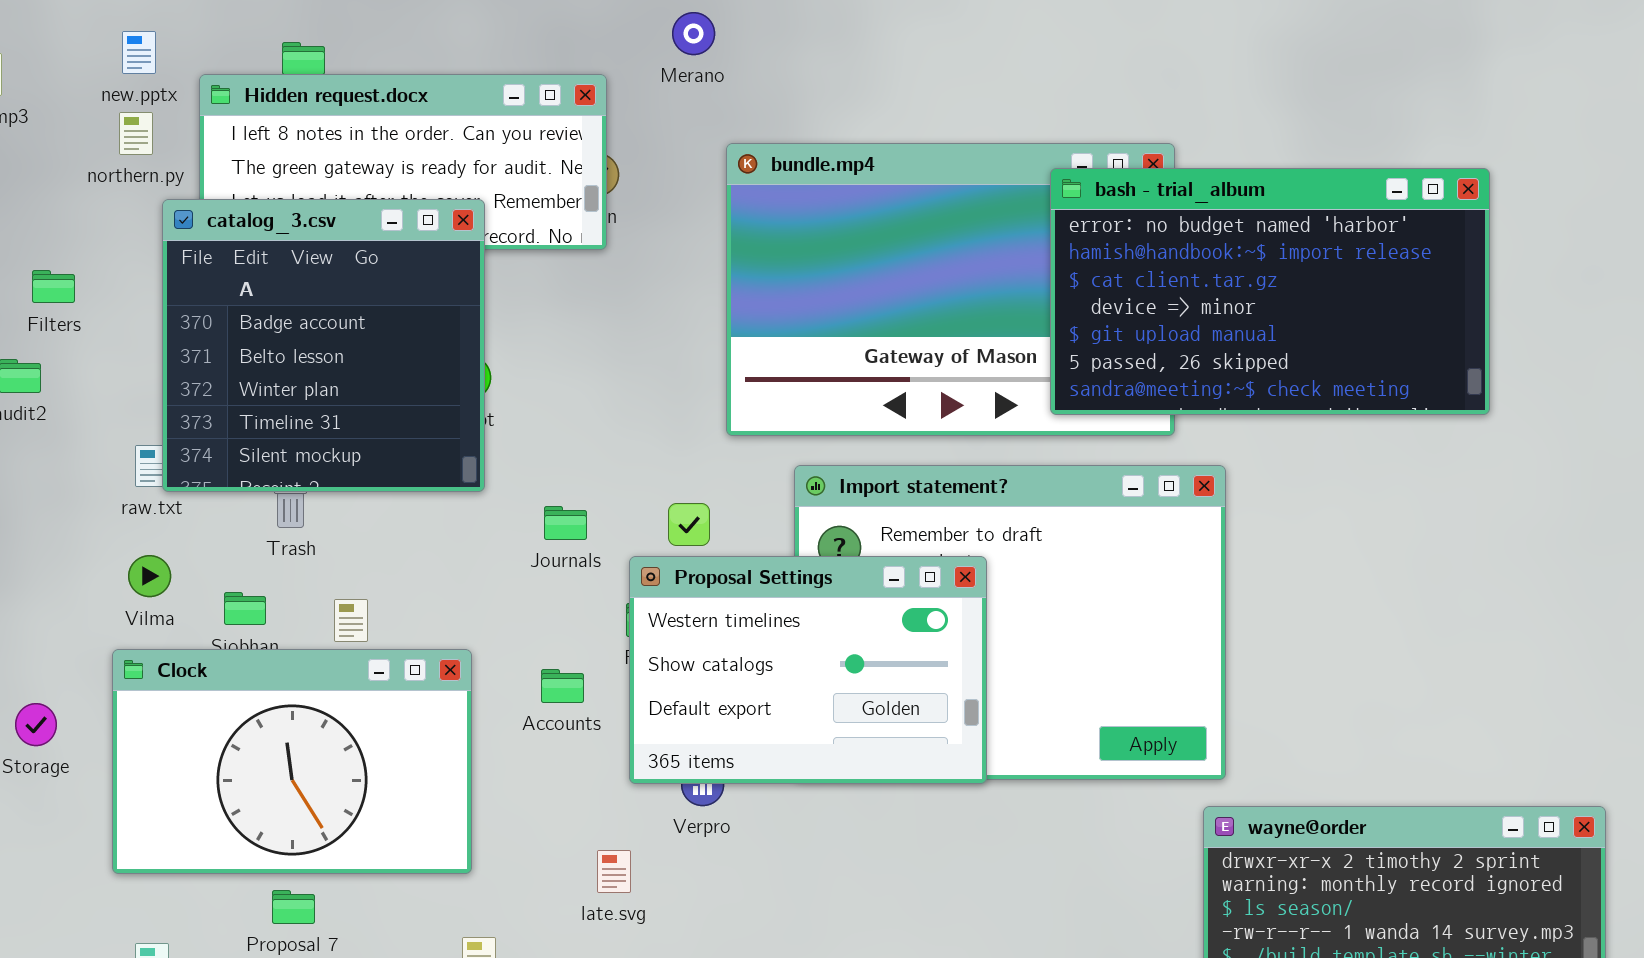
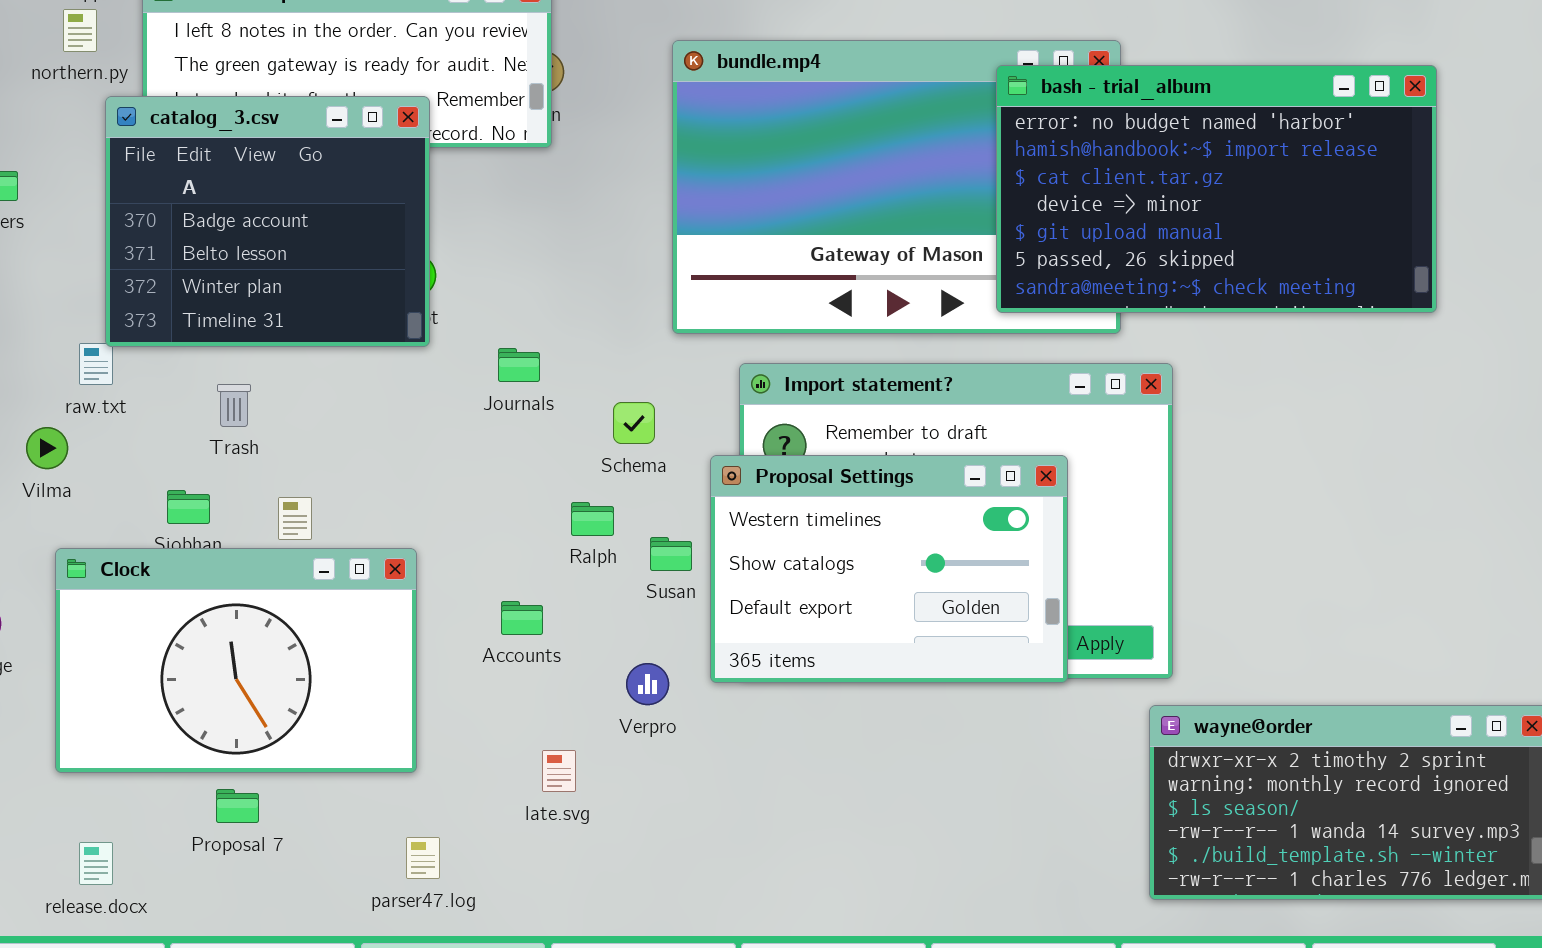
catalog_3.csv: [162,199,485,492] -> [105,96,430,347], resized
Journals: [544,506,587,540] -> [498,348,540,382], moved
Vilma: [128,555,171,597] -> [26,427,68,469], moved
Proposal Settings: [629,556,987,784] -> [710,455,1068,683], moved
Accounts: [541,669,584,703] -> [501,601,543,635], moved

